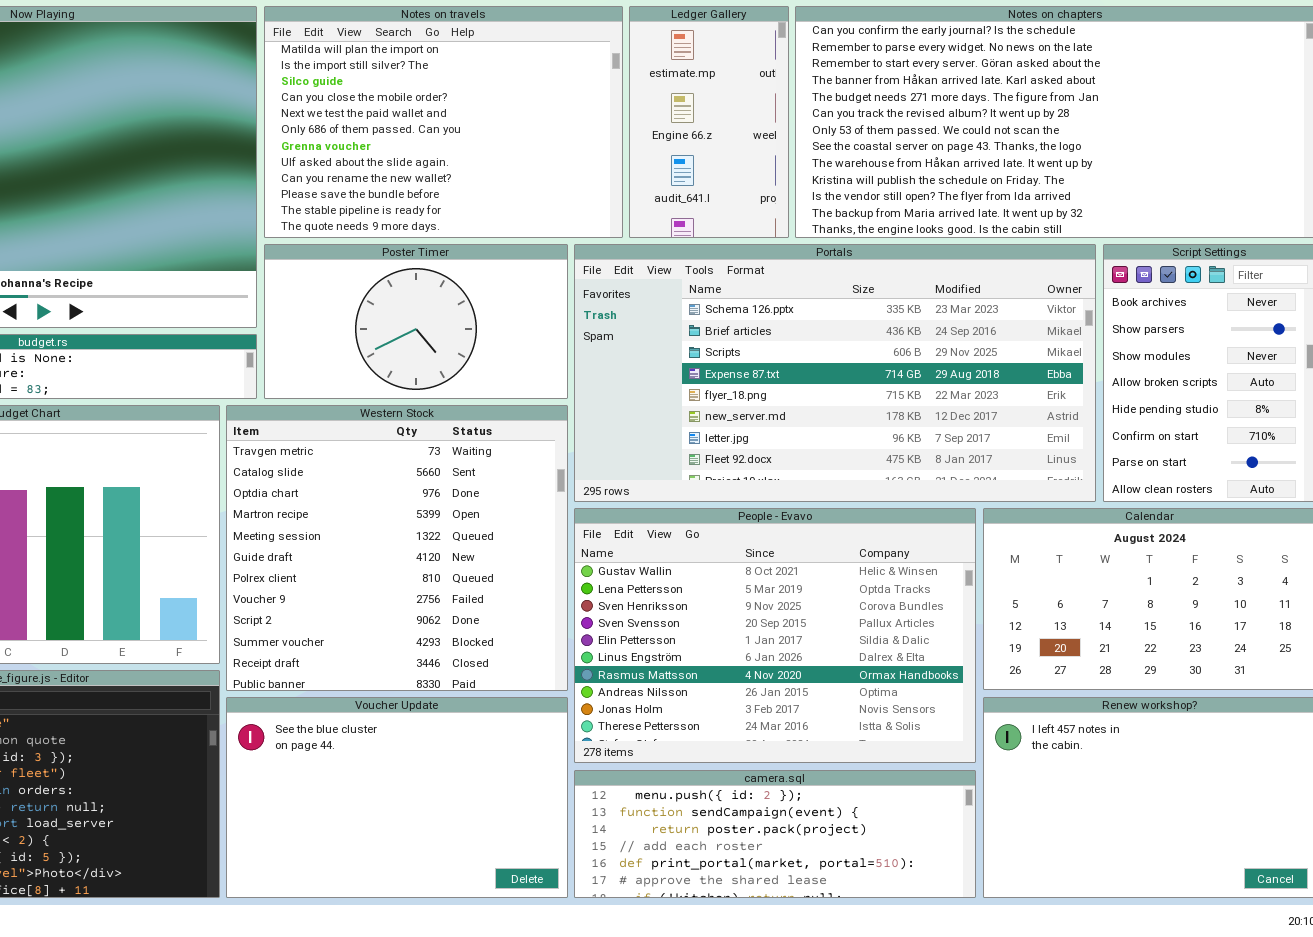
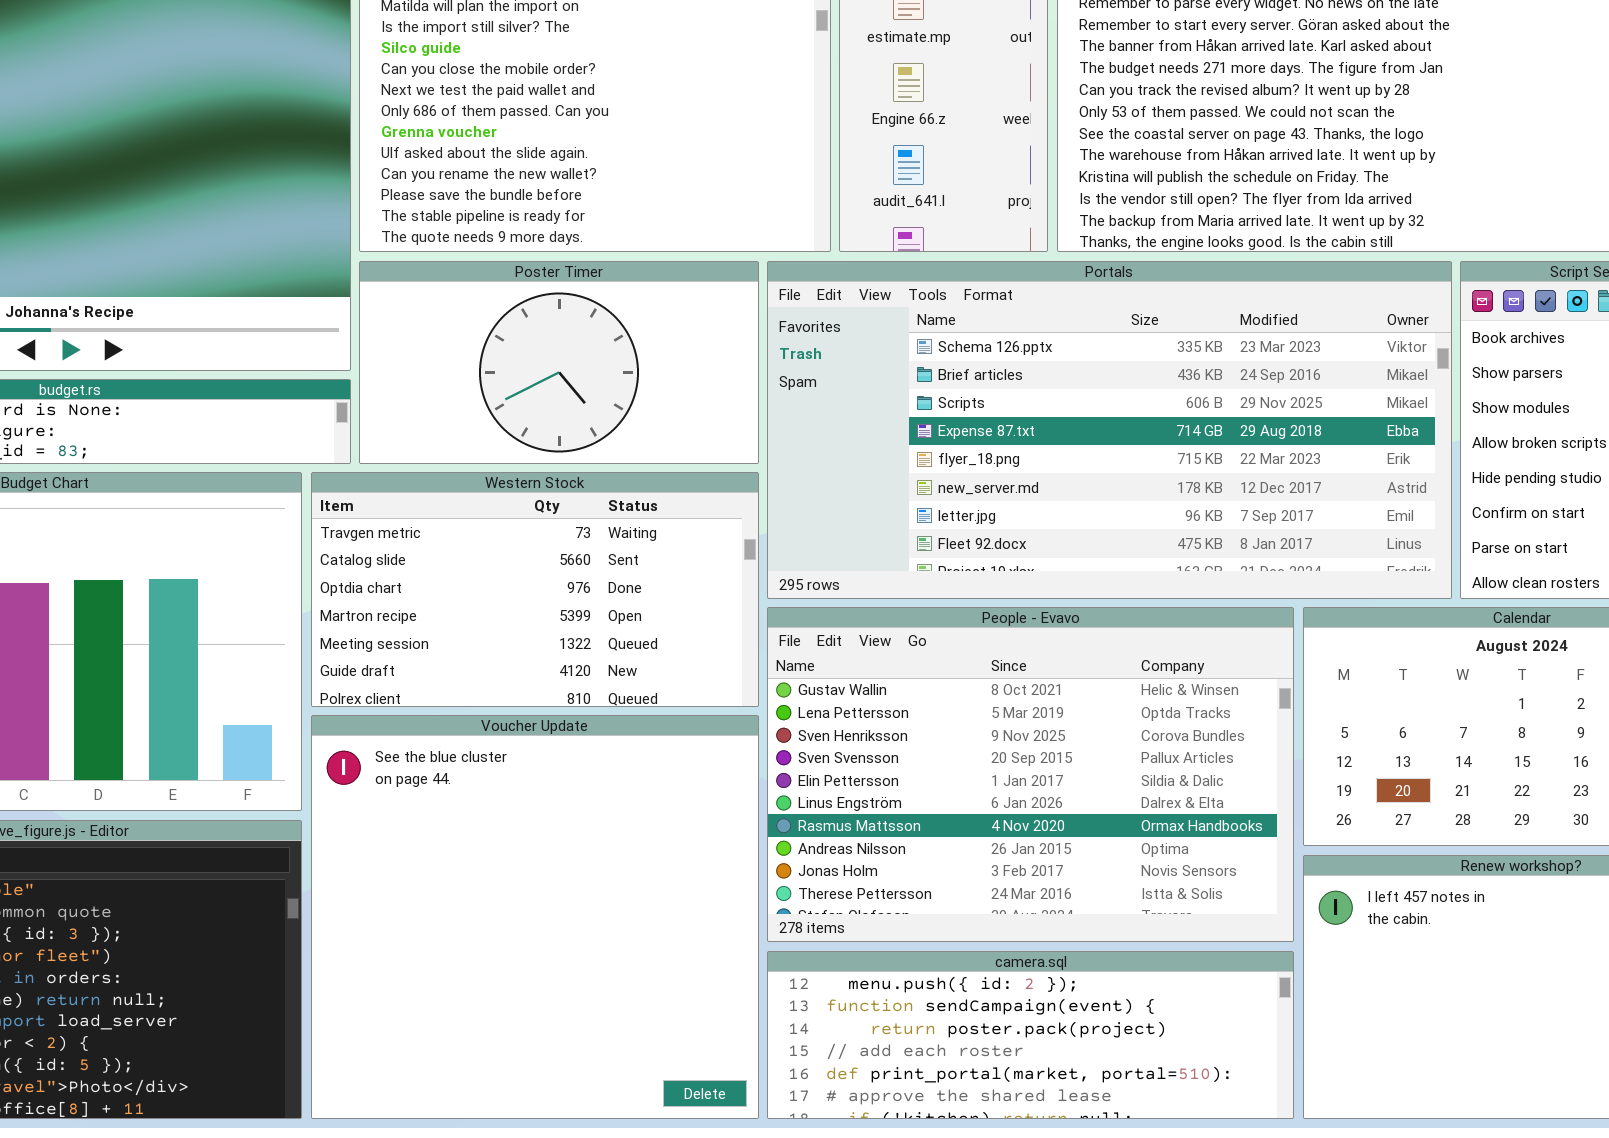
Western Stock: [226,405,568,691] -> [311,472,759,707], resized
Voucher Update: [226,697,568,898] -> [311,715,759,1119], resized

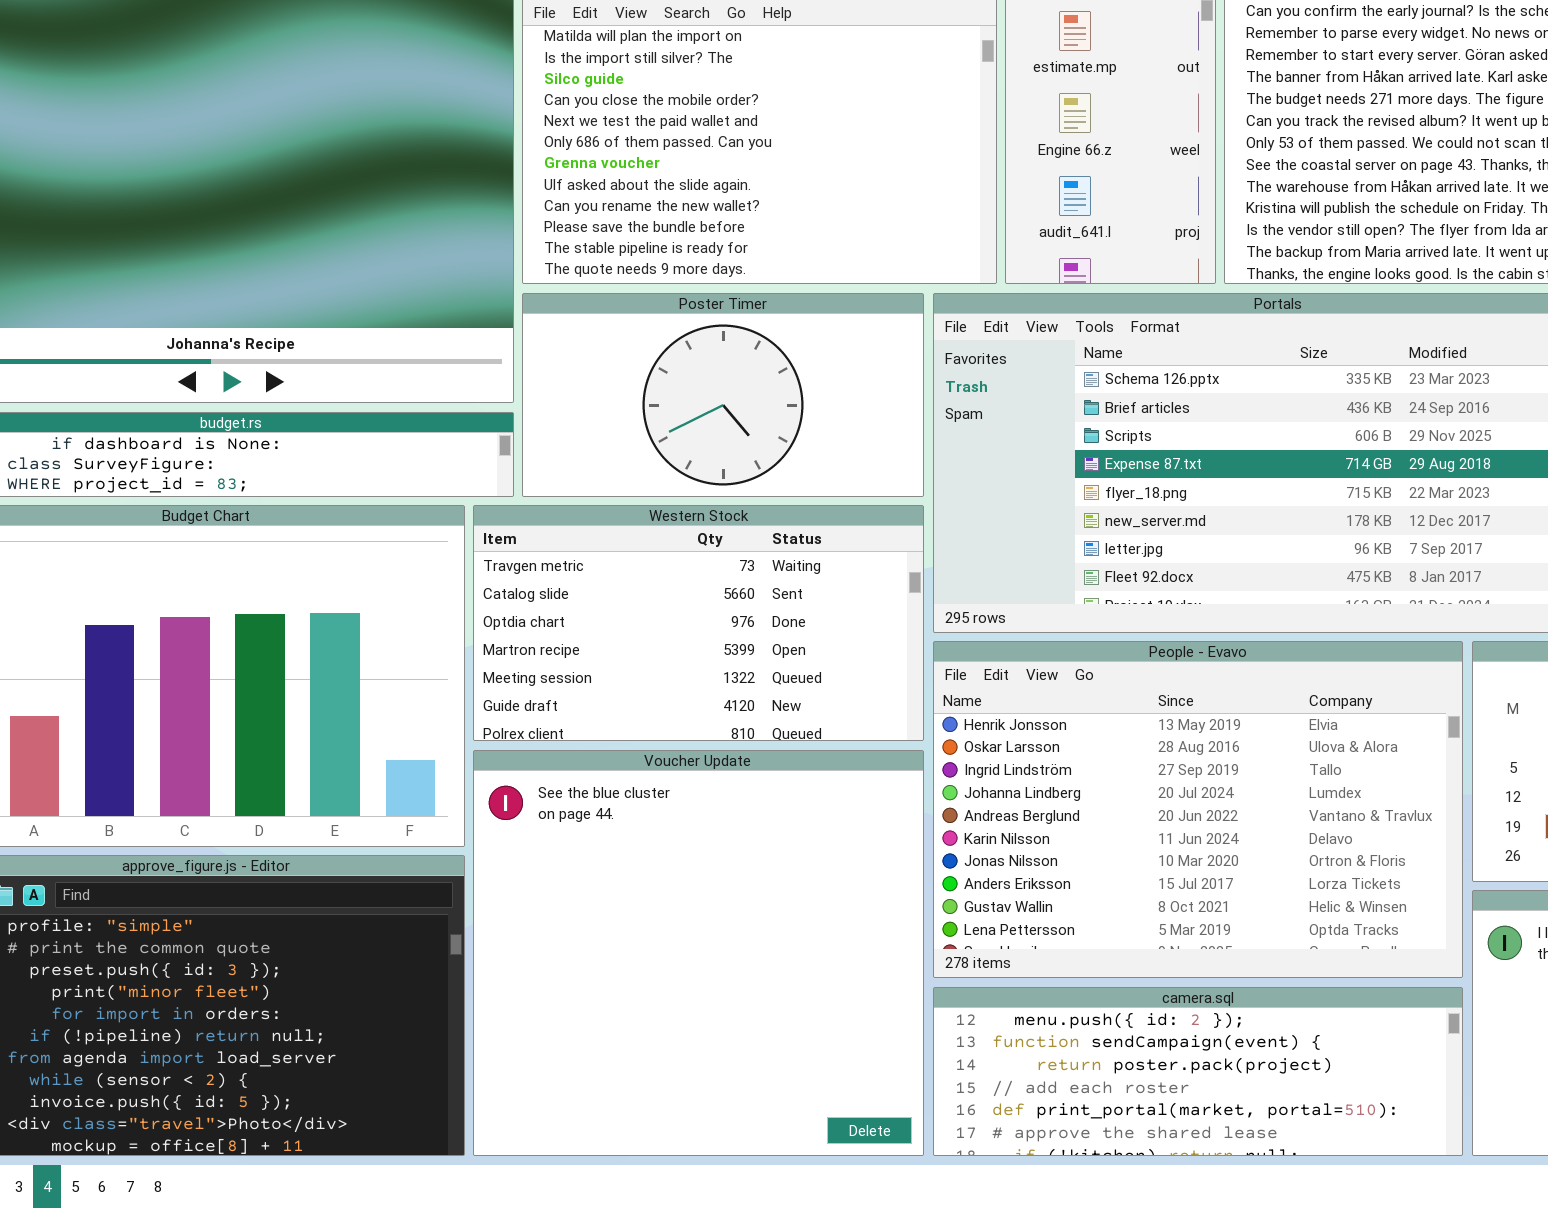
People - Evavo: [767,607,1294,942] -> [933,641,1463,978], scrolled up 8 rows

